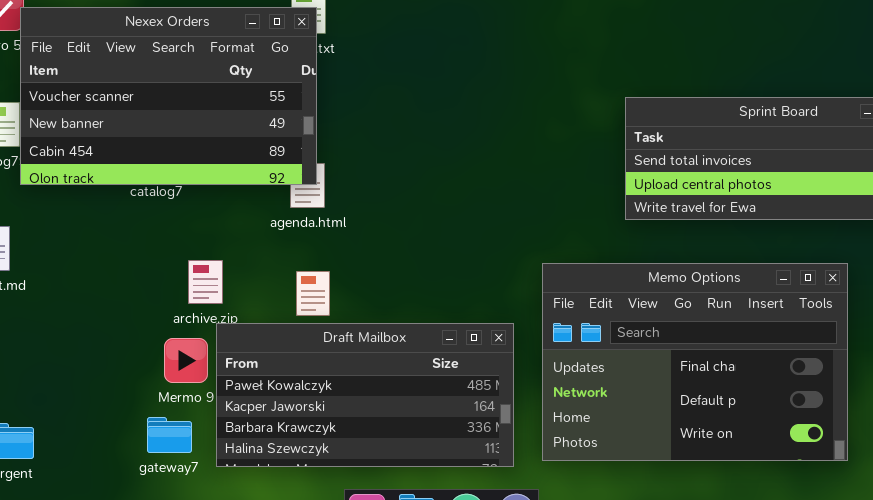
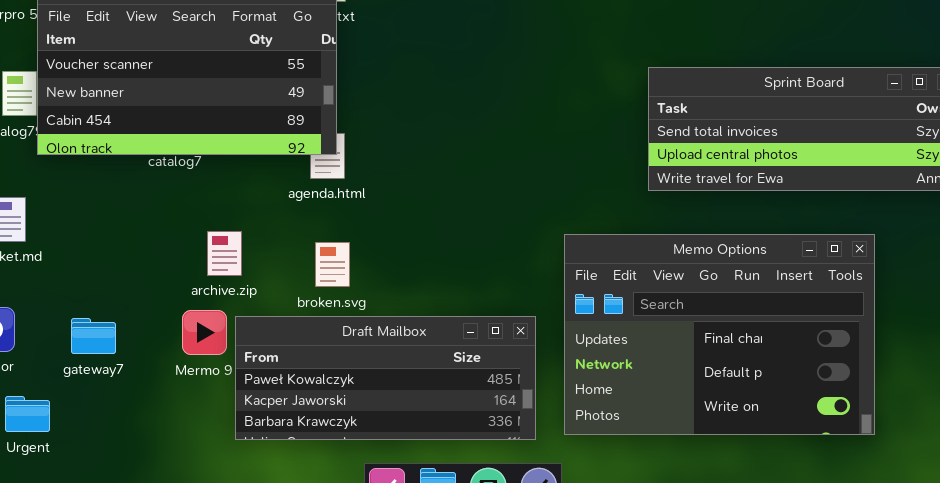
Draft Mailbox: [216,323,514,467] -> [235,316,536,440], resized
gateway7: [147,417,192,453] -> [71,318,116,354], moved

